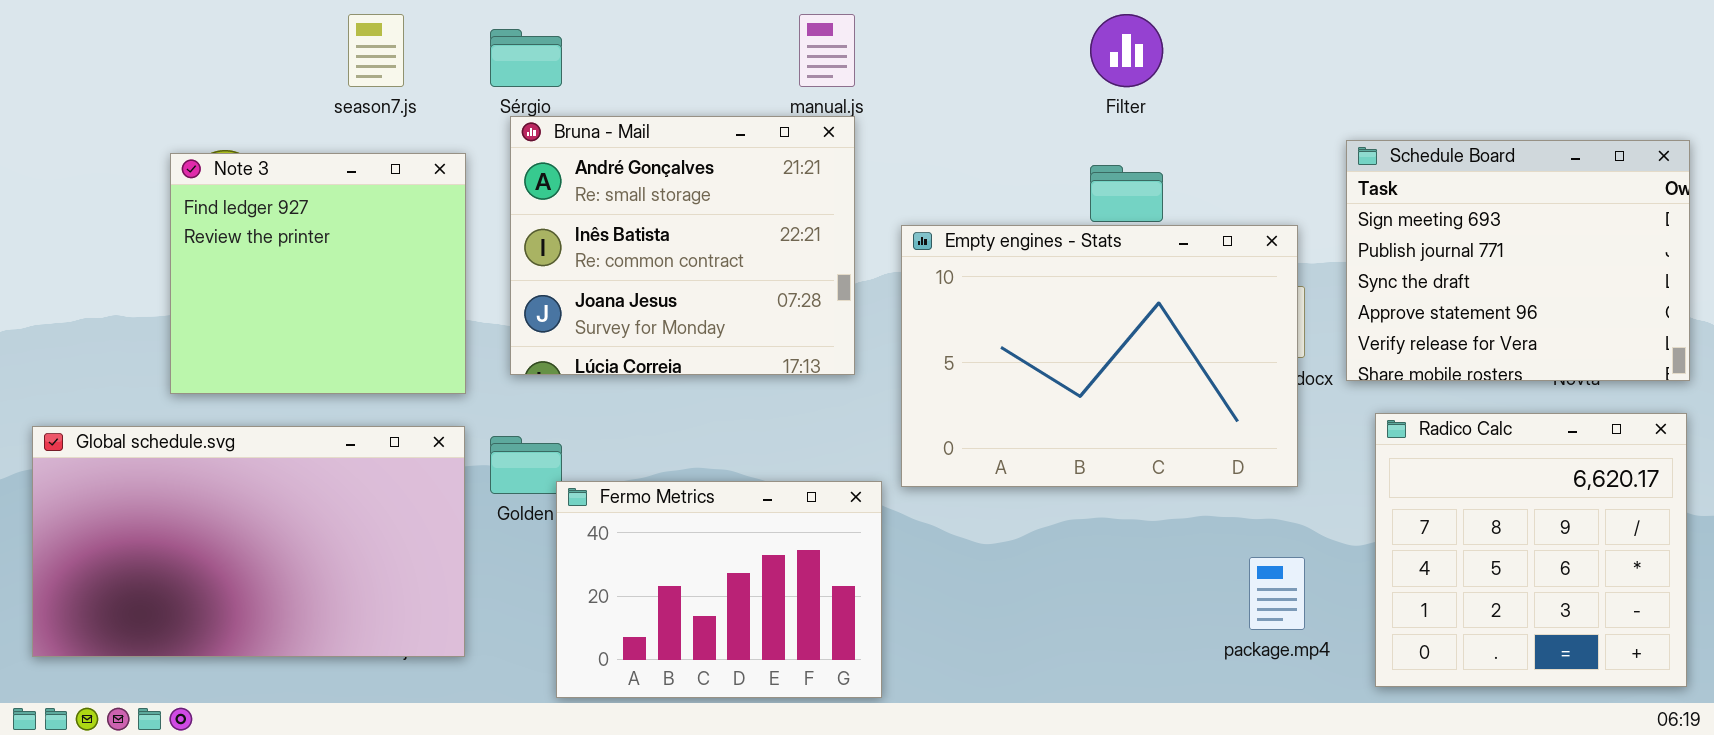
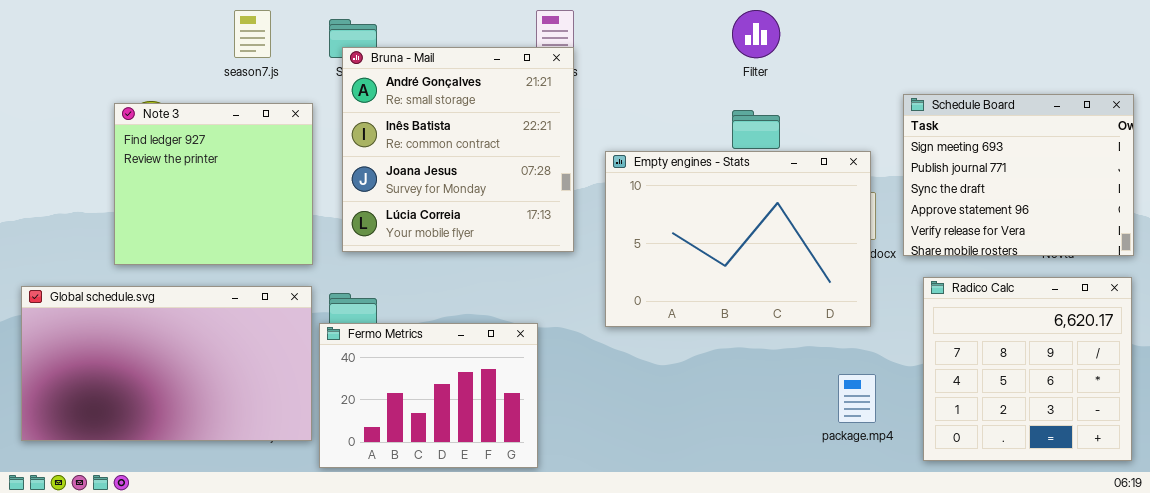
Bruna - Mail: [510,116,855,375] -> [342,47,574,252], resized
Fermo Metrics: [556,481,882,698] -> [319,323,538,468], moved

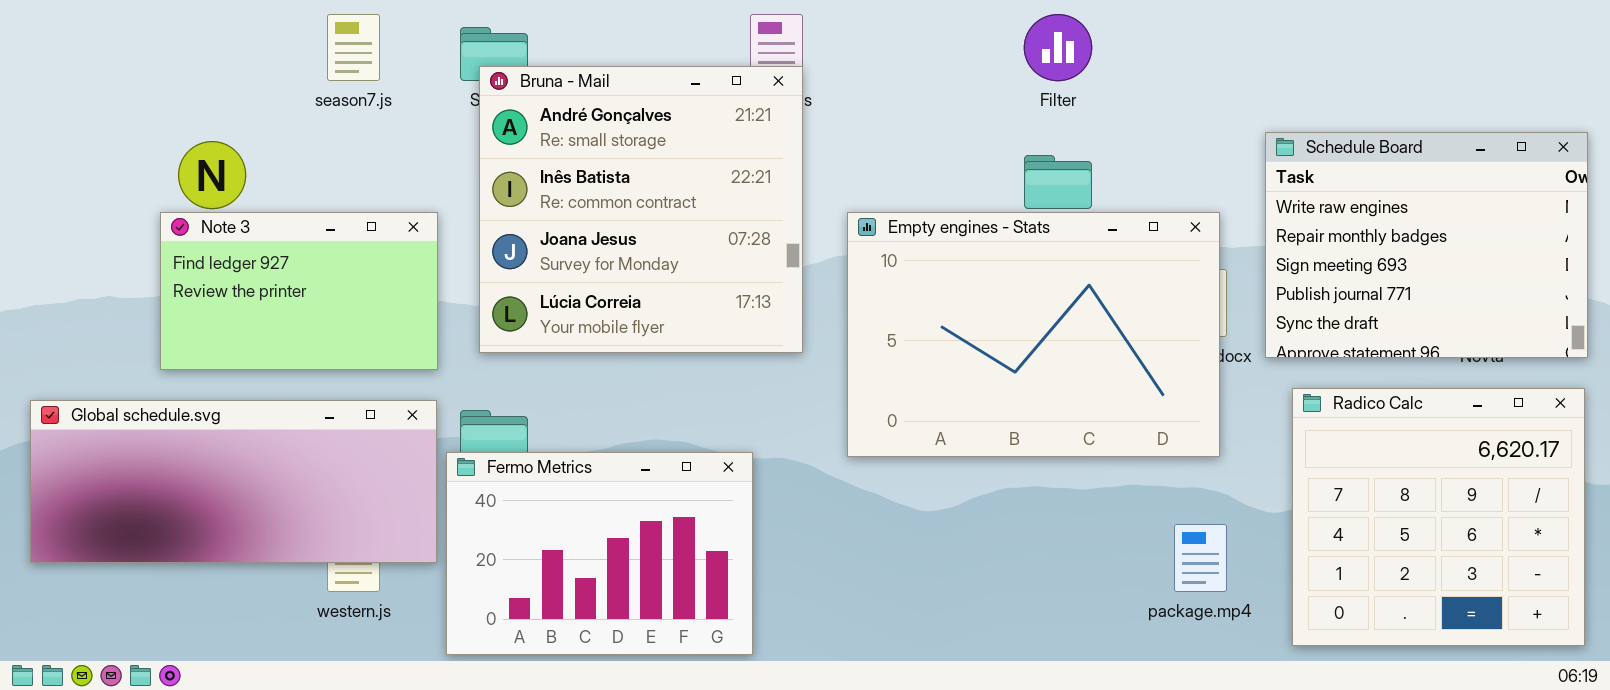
Schedule Board: [903,94,1134,256] -> [1265,132,1588,358], scrolled up 2 rows
Note 3: [114,103,313,265] -> [160,212,438,370], resized
Global schedule.svg: [21,286,312,441] -> [30,400,437,563], resized

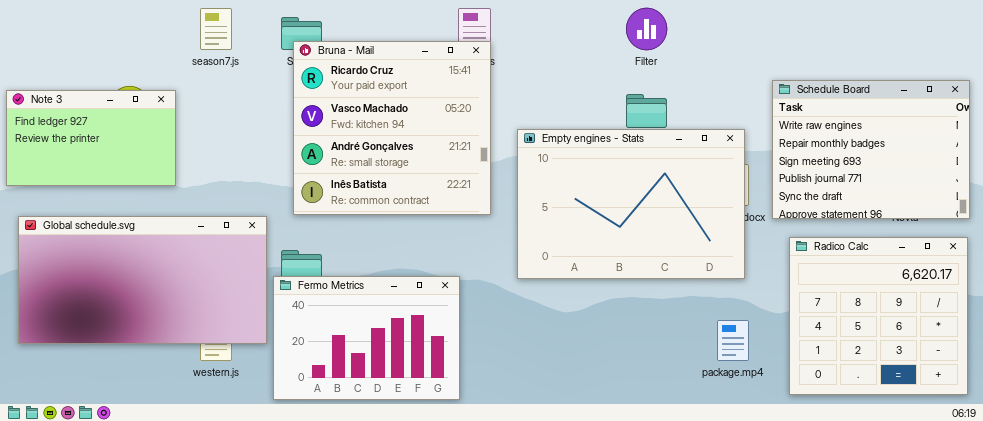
Bruna - Mail: [479,66,803,353] -> [293,41,491,215], scrolled up 2 rows
Note 3: [160,212,438,370] -> [6,90,176,186], moved
Global schedule.svg: [30,400,437,563] -> [18,216,267,344], resized

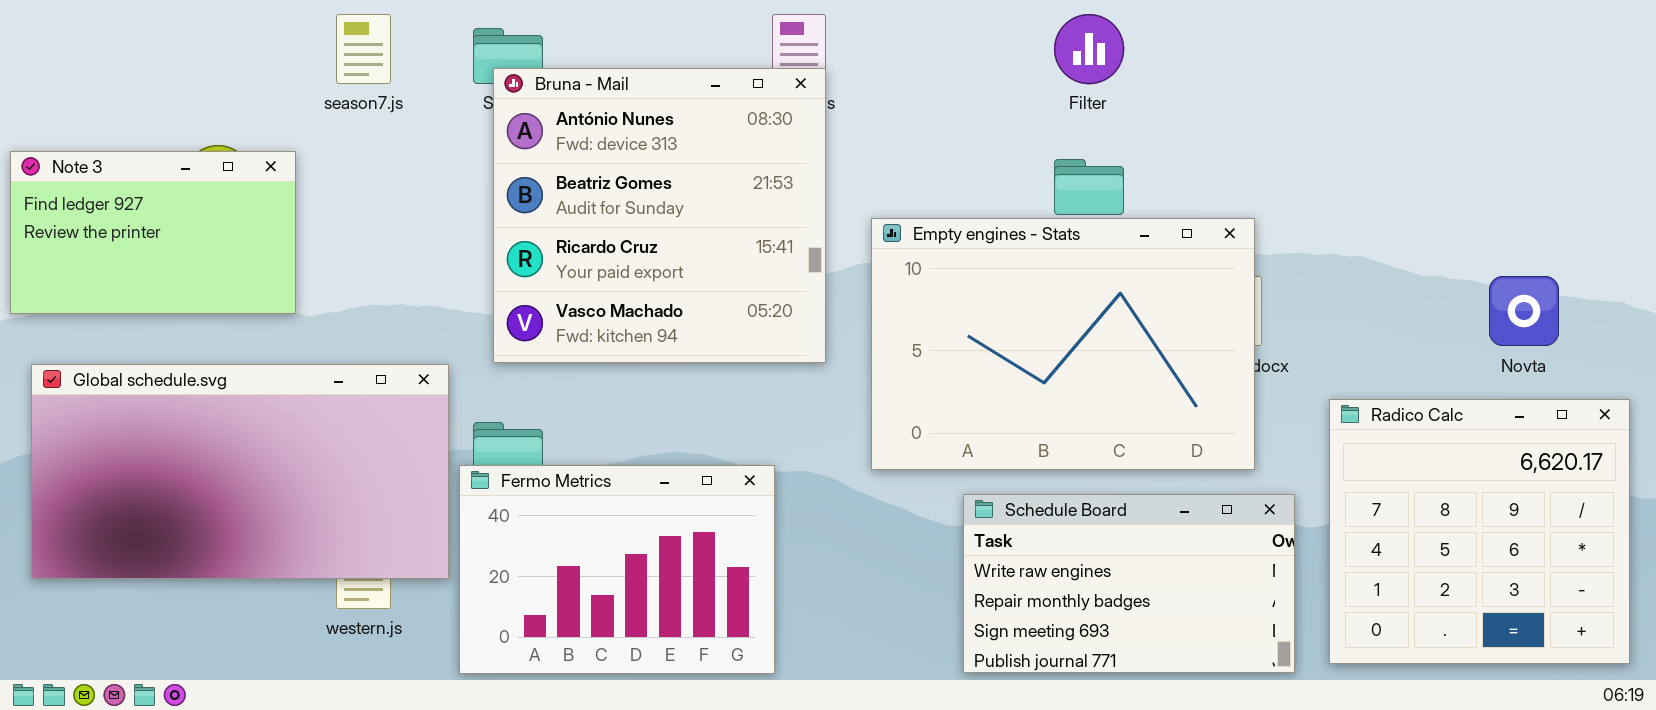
Bruna - Mail: [293,41,491,215] -> [493,68,826,363], scrolled up 2 rows
Schedule Board: [772,80,970,219] -> [963,494,1295,673], moved, resized

